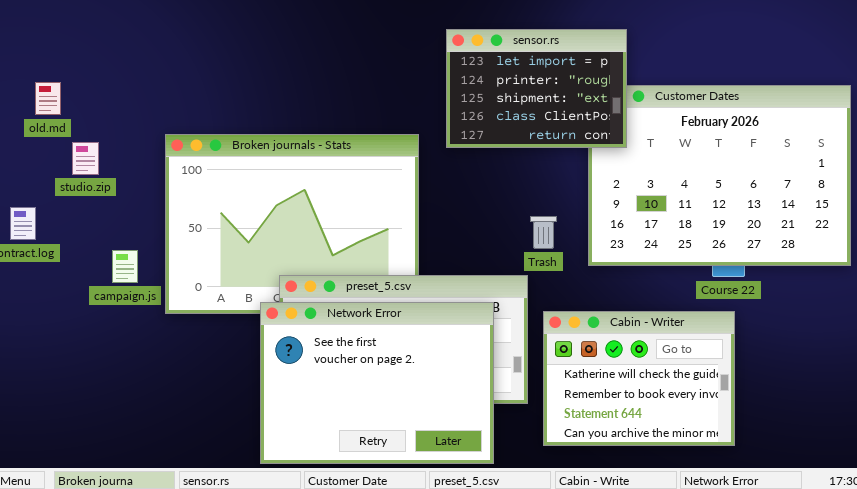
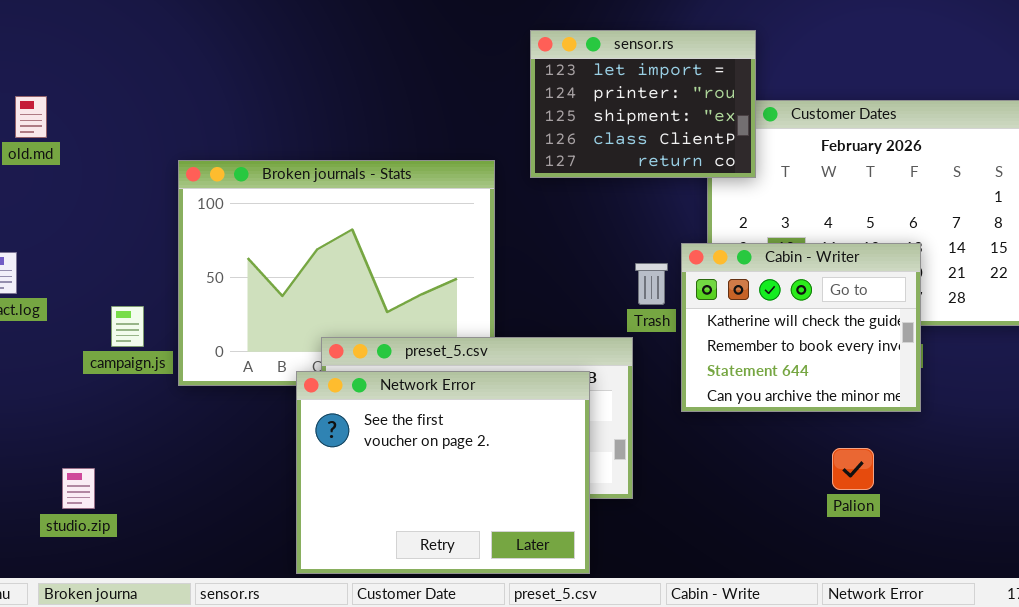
studio.zip: [72,142,99,175] -> [62,468,95,509], moved
Cabin - Writer: [543,311,735,446] -> [681,243,921,412], moved

